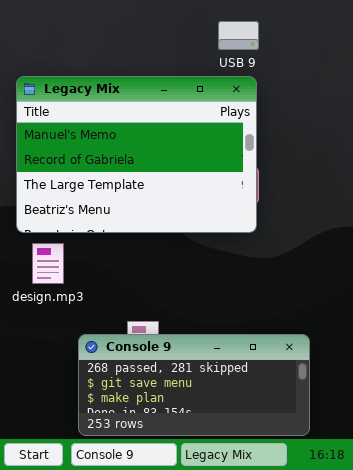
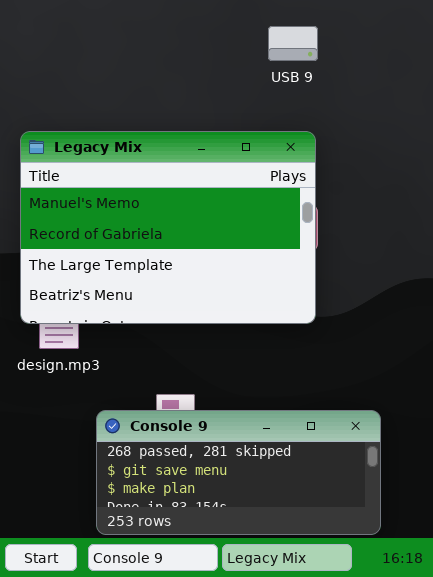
Legacy Mix: [16,76,257,233] -> [20,131,316,324], moved

